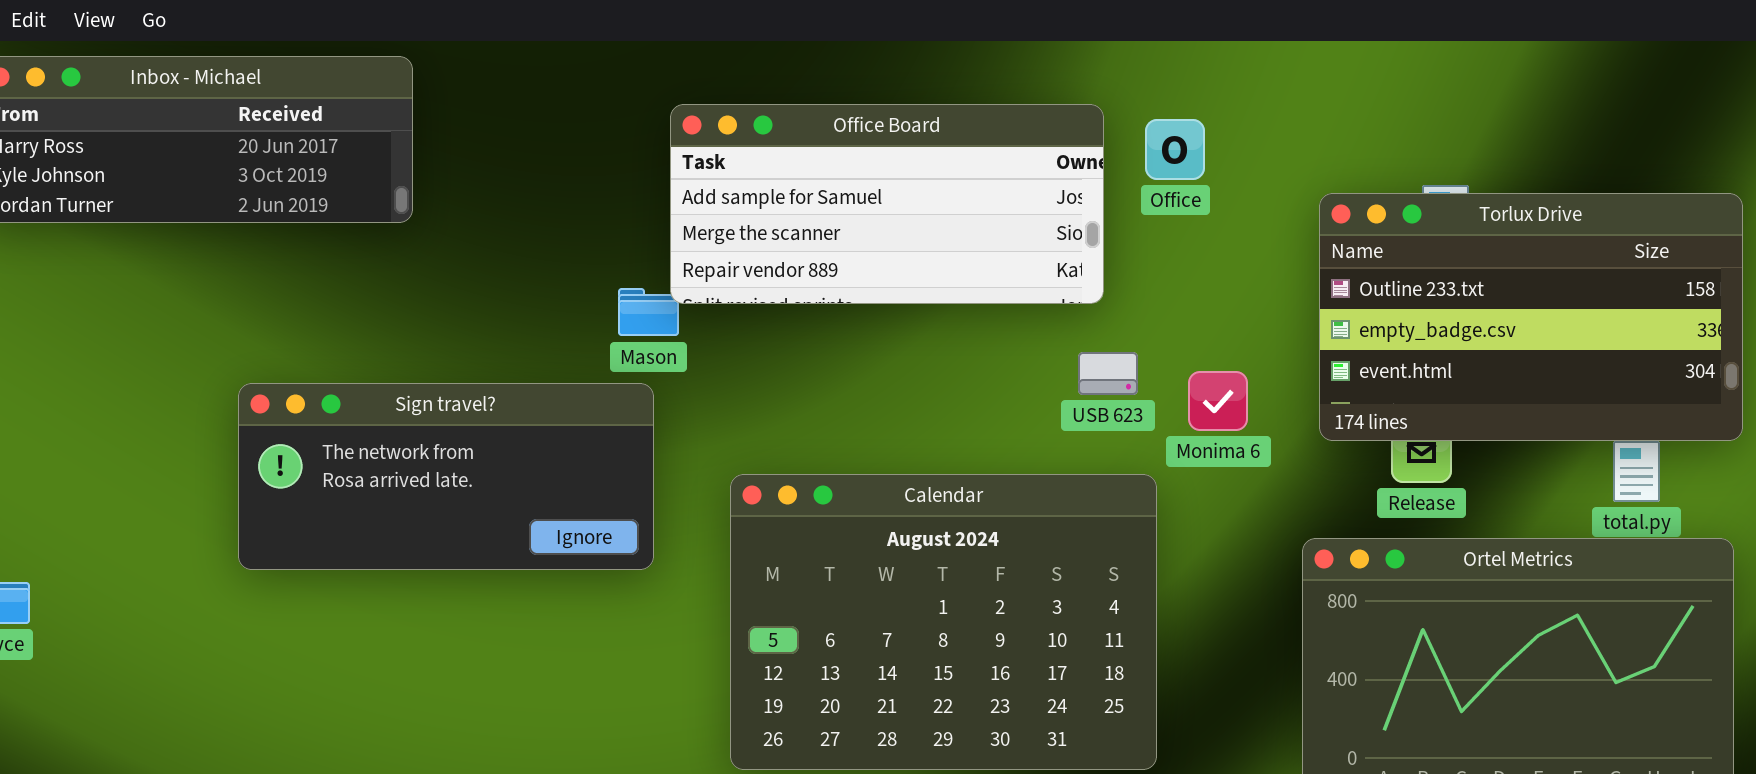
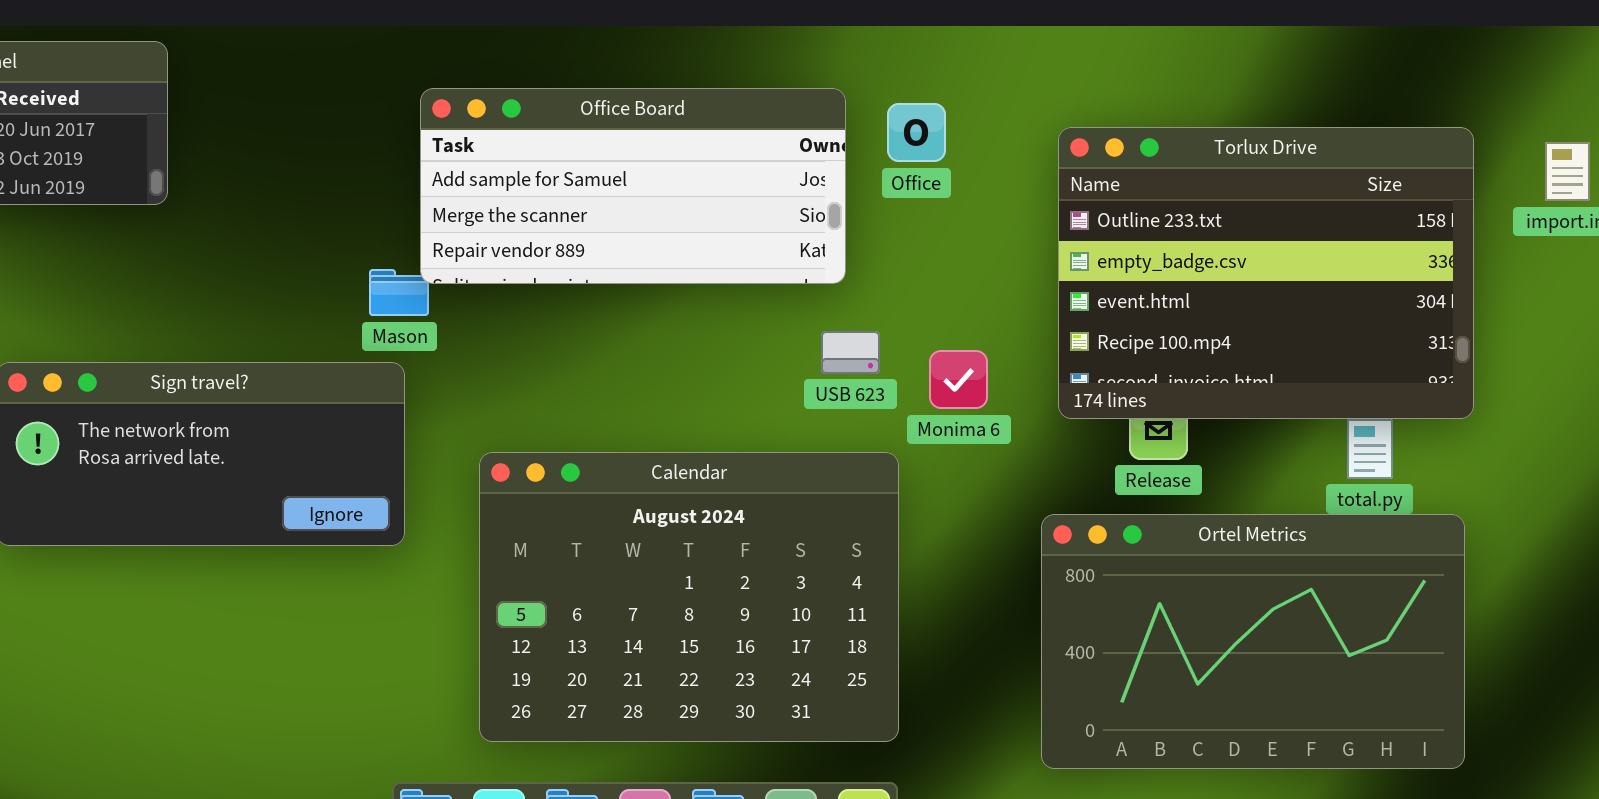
Torlux Drive: [1319,193,1743,441] -> [1058,127,1474,419], resized

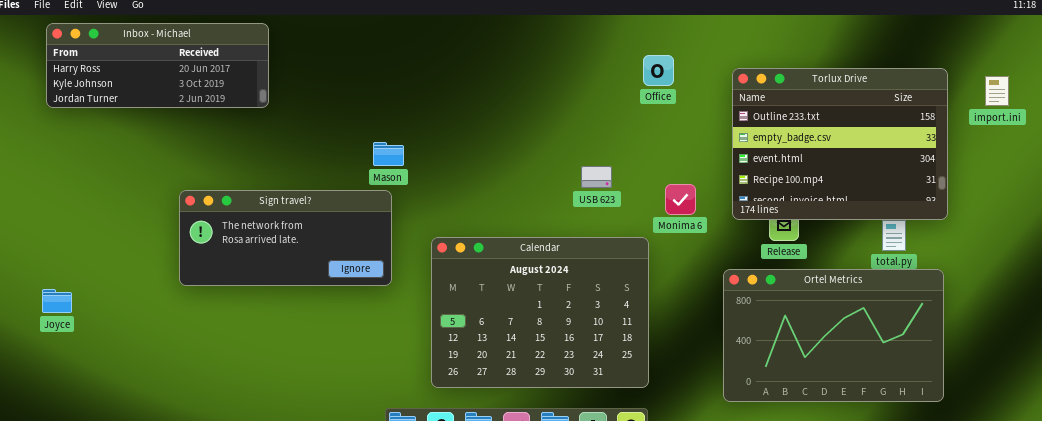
Office Board: [420,88,846,284] -> none, closed
USB 623: [821,331,880,374] -> [581,166,612,188], moved

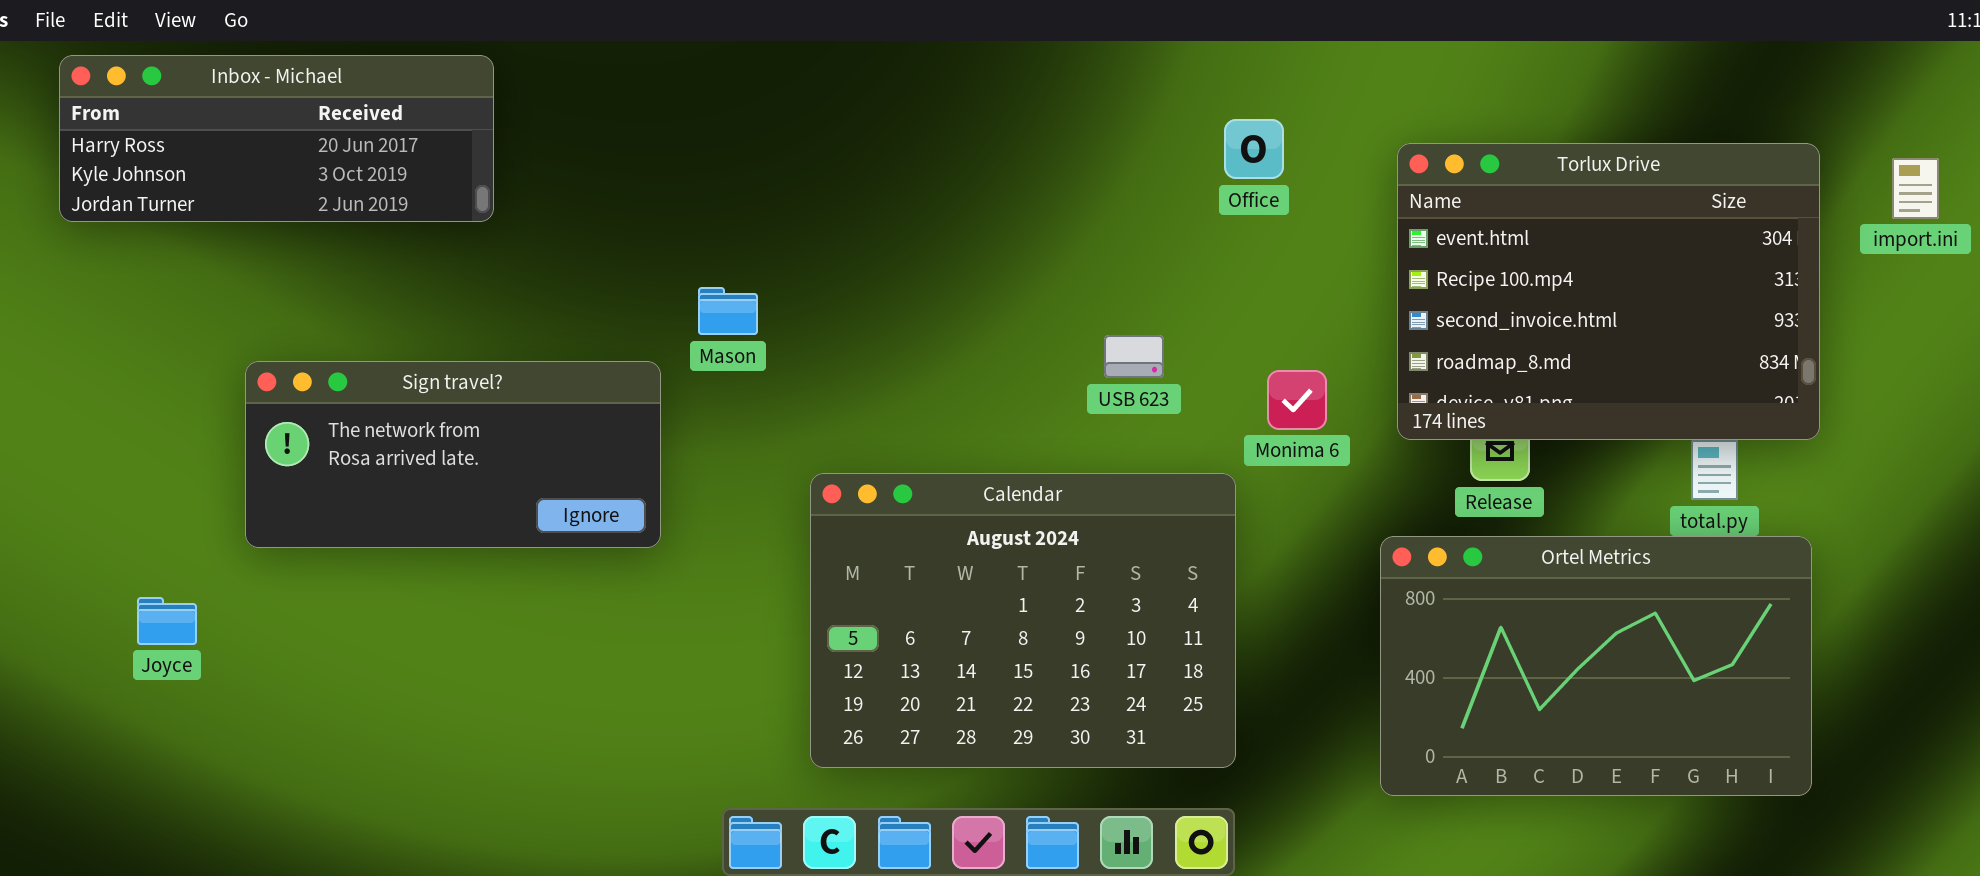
Torlux Drive: [732,68,948,220] -> [1397,143,1820,440], scrolled down 2 rows
Sign travel?: [179,190,392,286] -> [245,361,661,548], moved
Joyce: [42,289,72,313] -> [137,597,197,645], moved

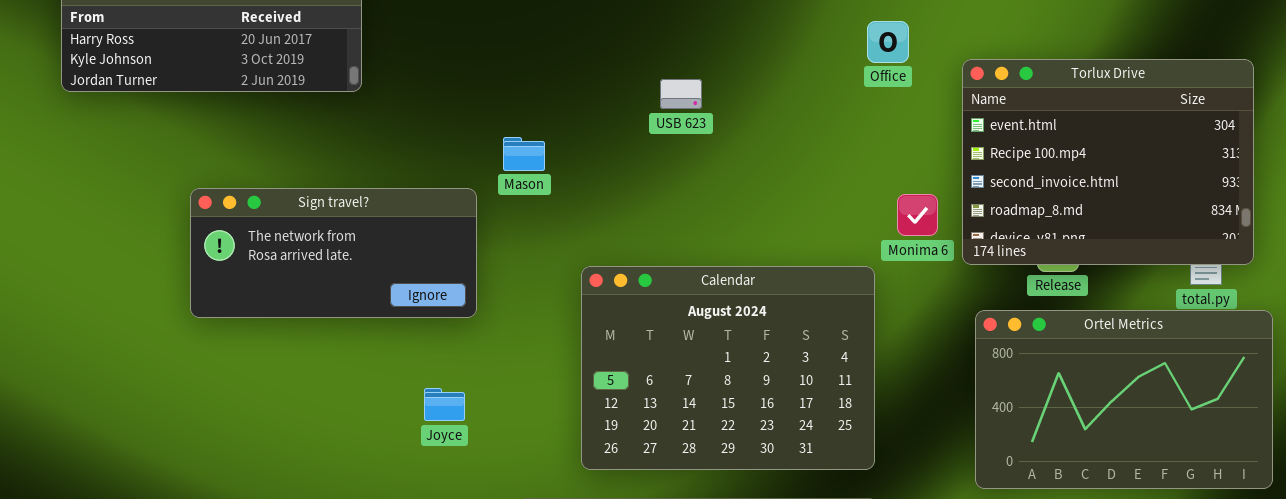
Torlux Drive: [1397,143,1820,440] -> [962,59,1254,265], moved
USB 623: [1104,335,1164,378] -> [660,79,702,109], moved
Joyce: [137,597,197,645] -> [424,388,465,421], moved

